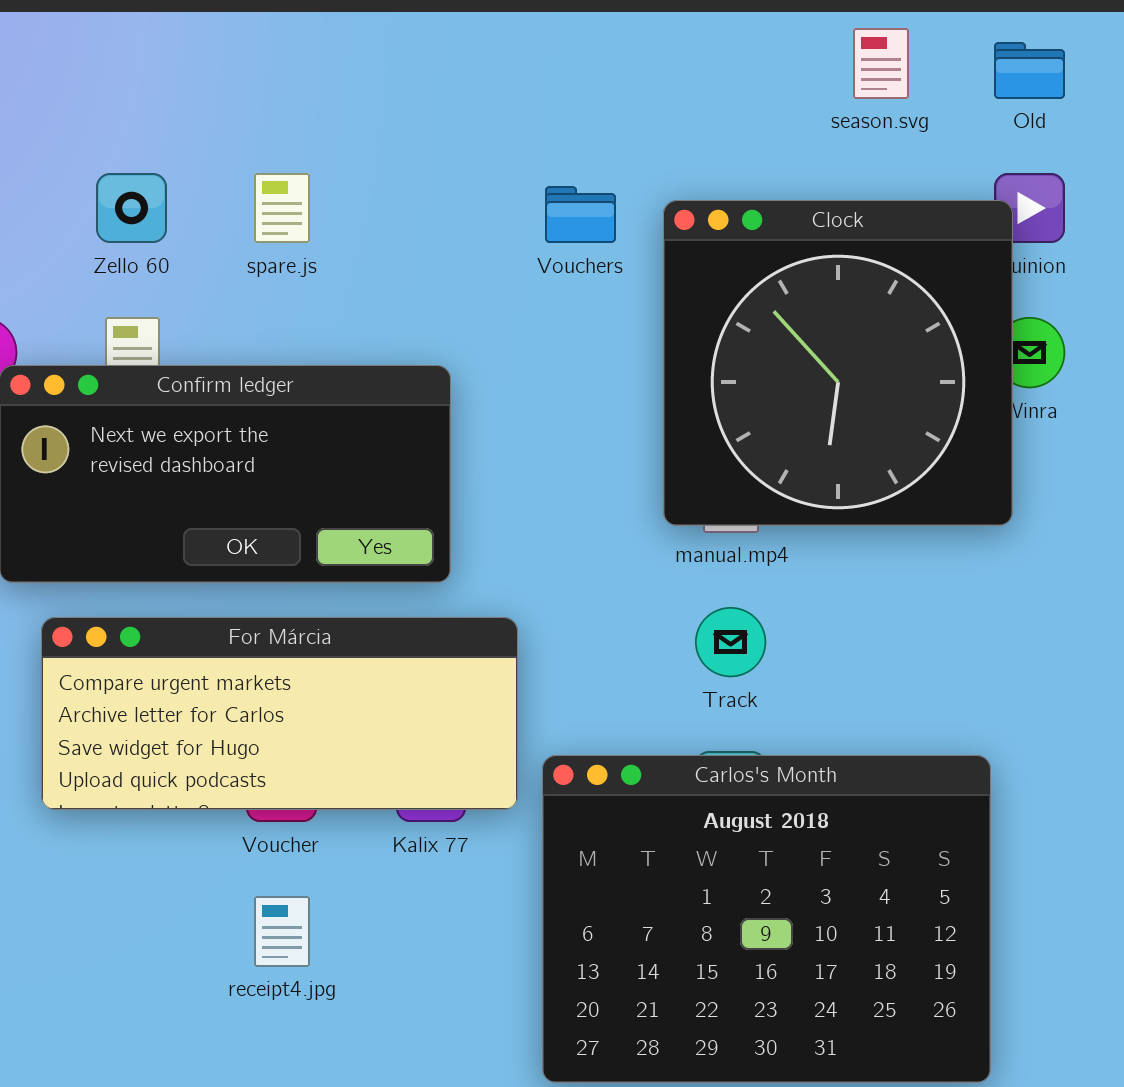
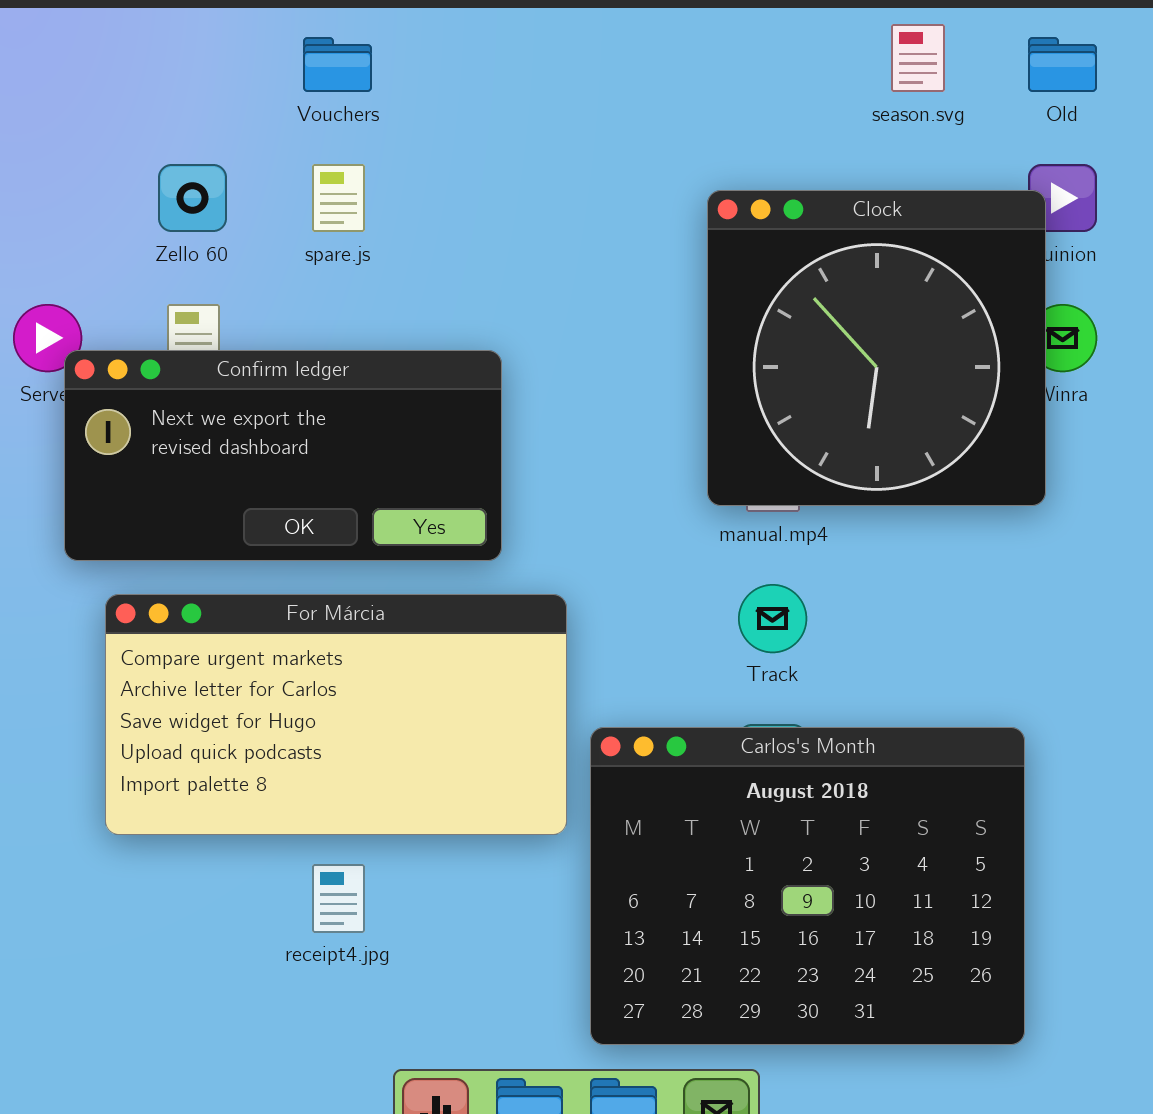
Vouchers: [545,186,616,243] -> [303,37,372,92], moved
For Márcia: [41,617,518,810] -> [105,594,567,835], resized

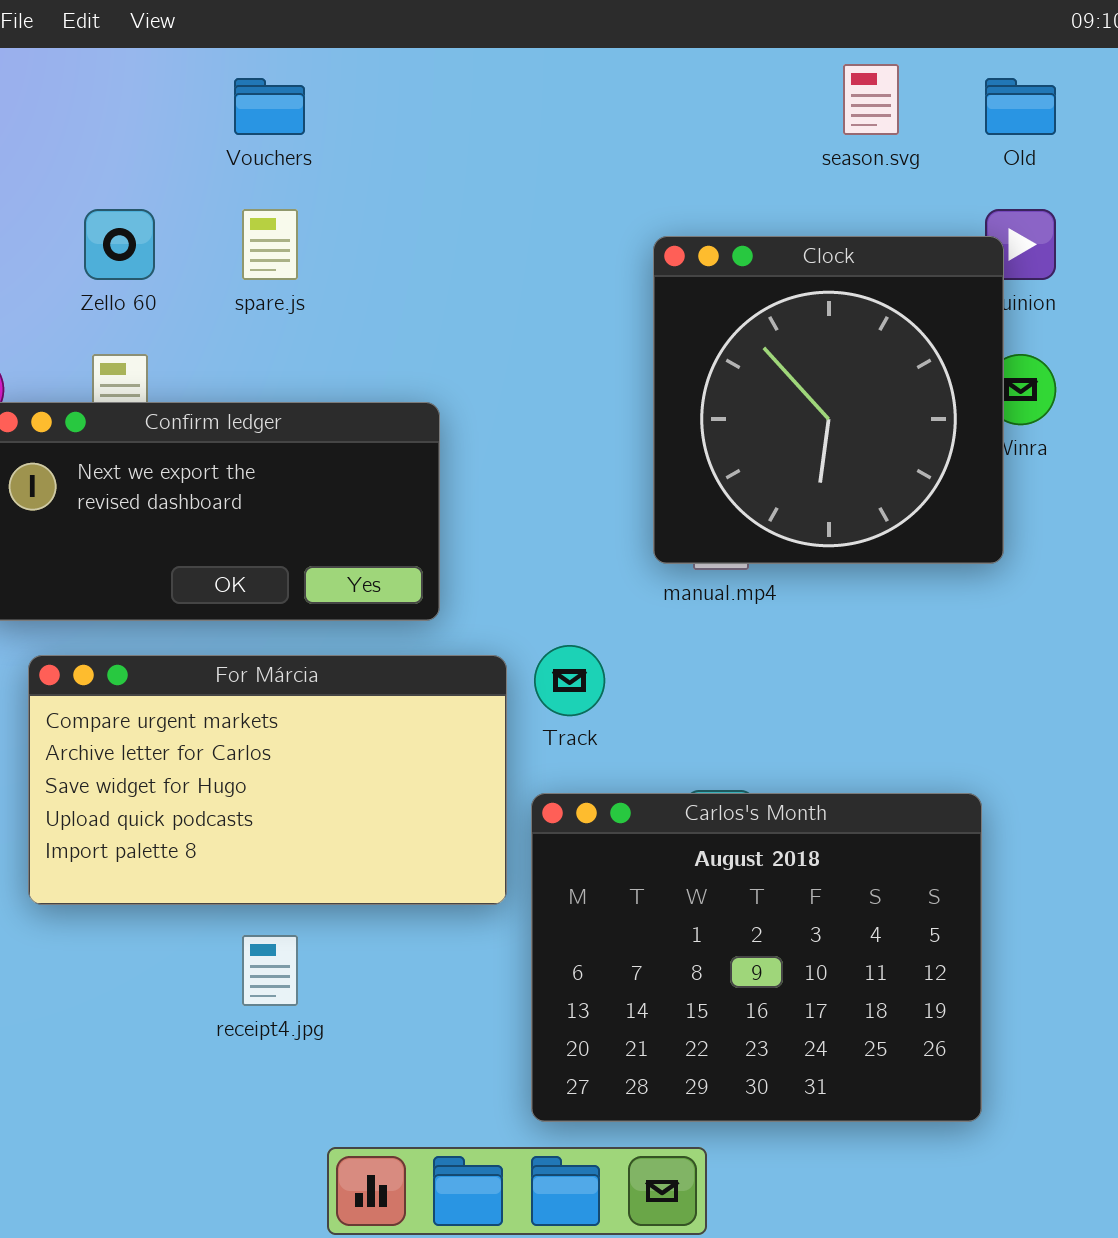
Track: [738,584,807,653] -> [534,645,605,716], moved

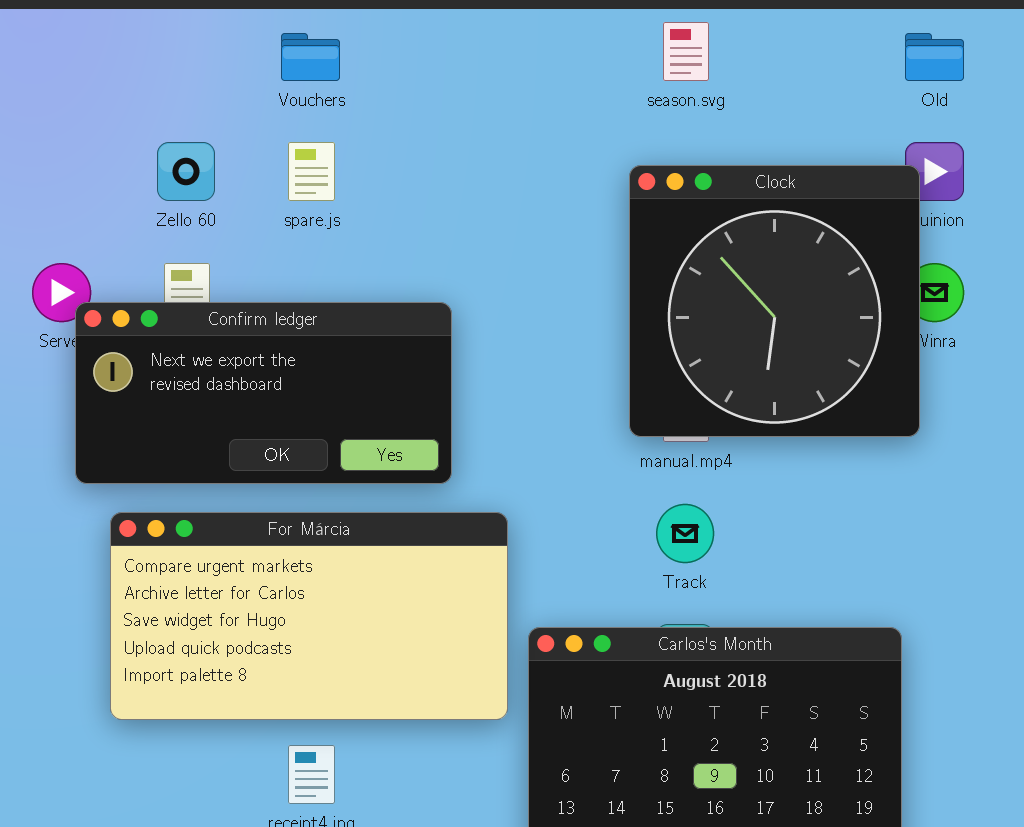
season.svg: [843,64,899,135] -> [663,22,709,81], moved
Track: [534,645,605,716] -> [656,504,714,563], moved

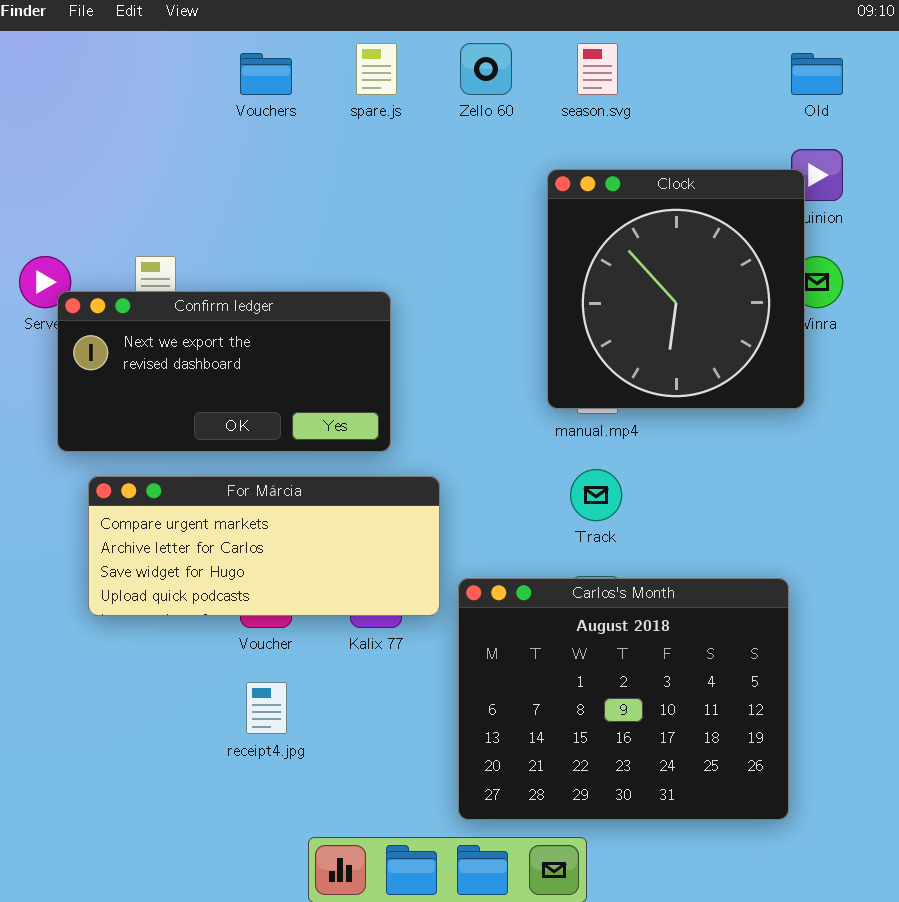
Zello 60: [157,142,215,201] -> [460,43,512,95], moved
spare.js: [288,142,335,201] -> [356,43,397,95], moved
For Márcia: [110,512,508,720] -> [88,476,440,616], resized

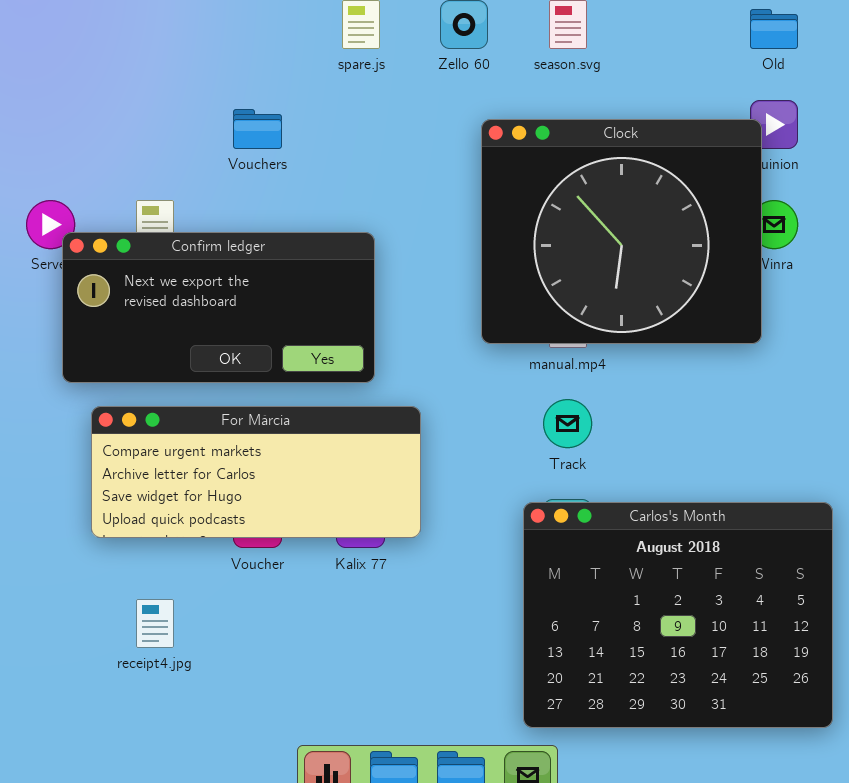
Vouchers: [240,53,292,95] -> [233,109,282,149], moved
Clock: [547,169,805,409] -> [481,119,762,344], resized
Carlos's Month: [458,578,789,820] -> [523,502,833,728], moved
receipt4.jpg: [246,682,287,734] -> [136,599,174,648], moved

